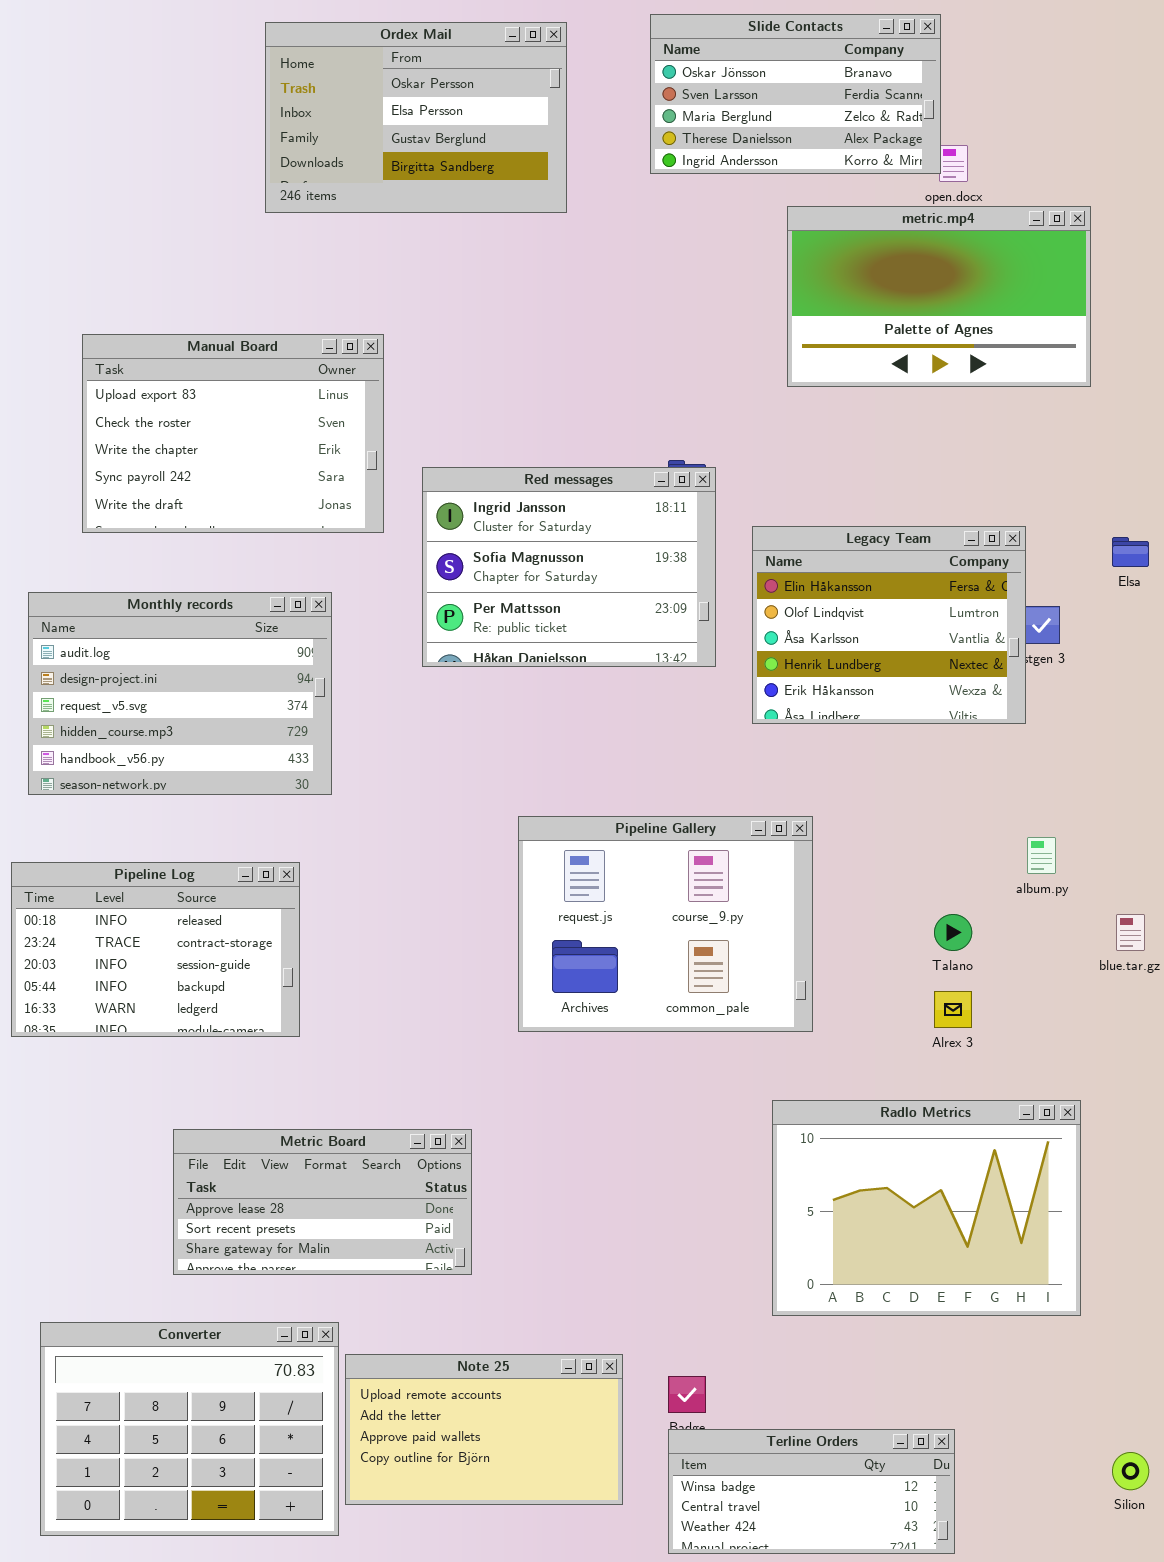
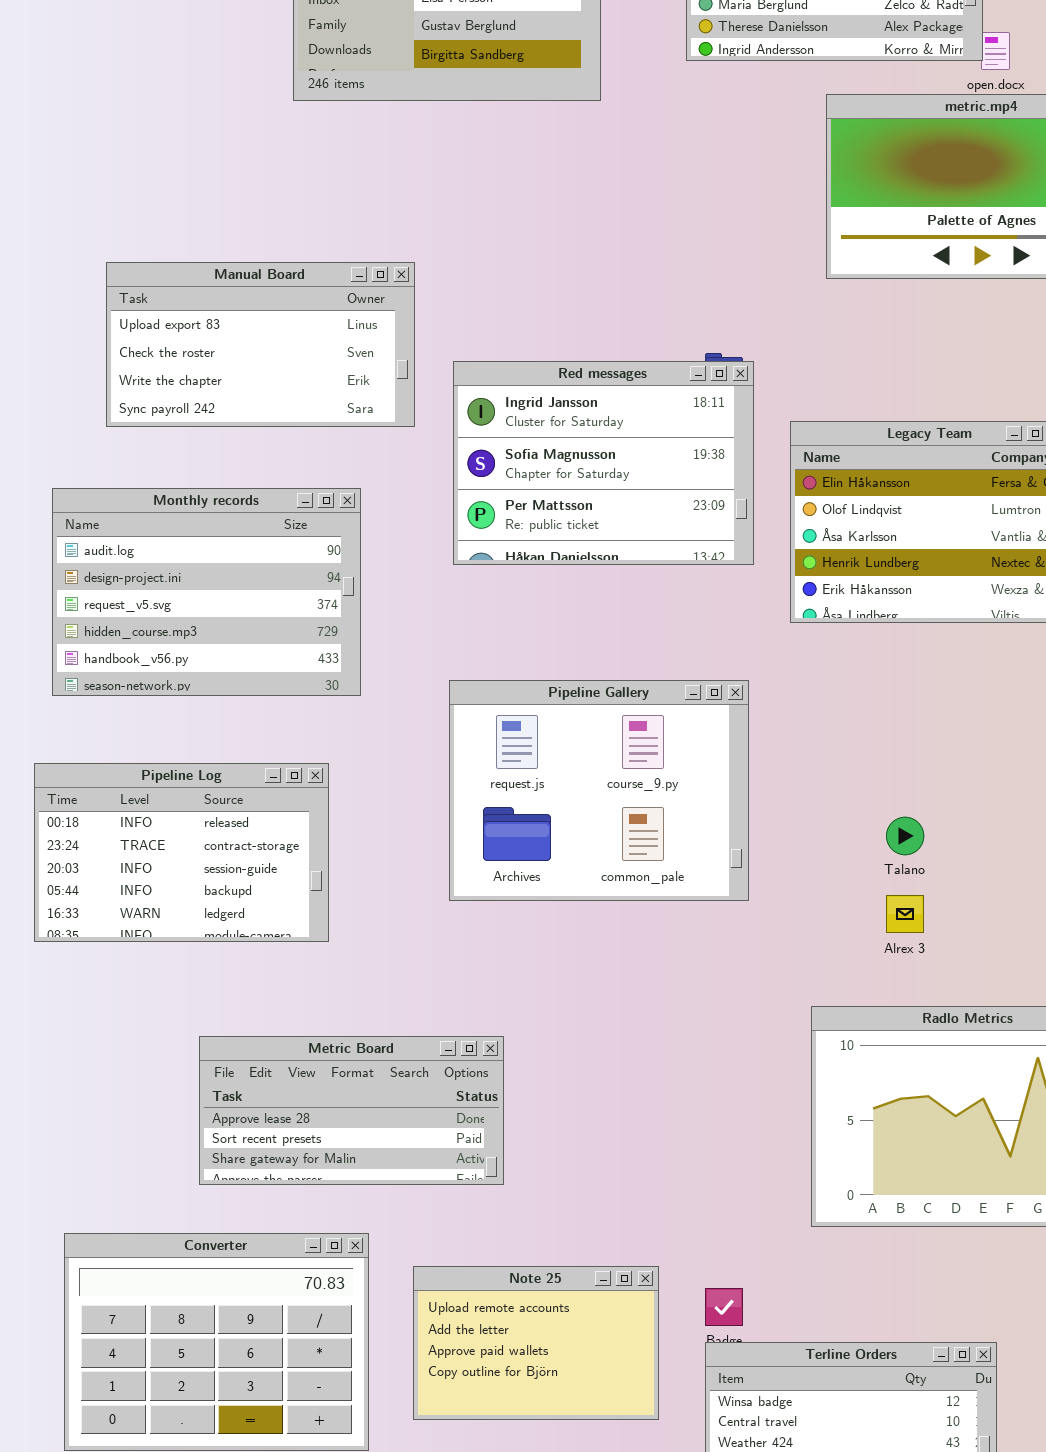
Manual Board: [82,334,384,533] -> [106,262,415,427], resized
Pipeline Gallery: [518,816,813,1032] -> [449,680,749,901], moved
Talano: [934,914,972,951] -> [886,817,924,855], moved
Alrex 3: [934,991,972,1028] -> [886,895,924,933], moved
Note 25: [345,1354,623,1505] -> [413,1266,659,1420], resized

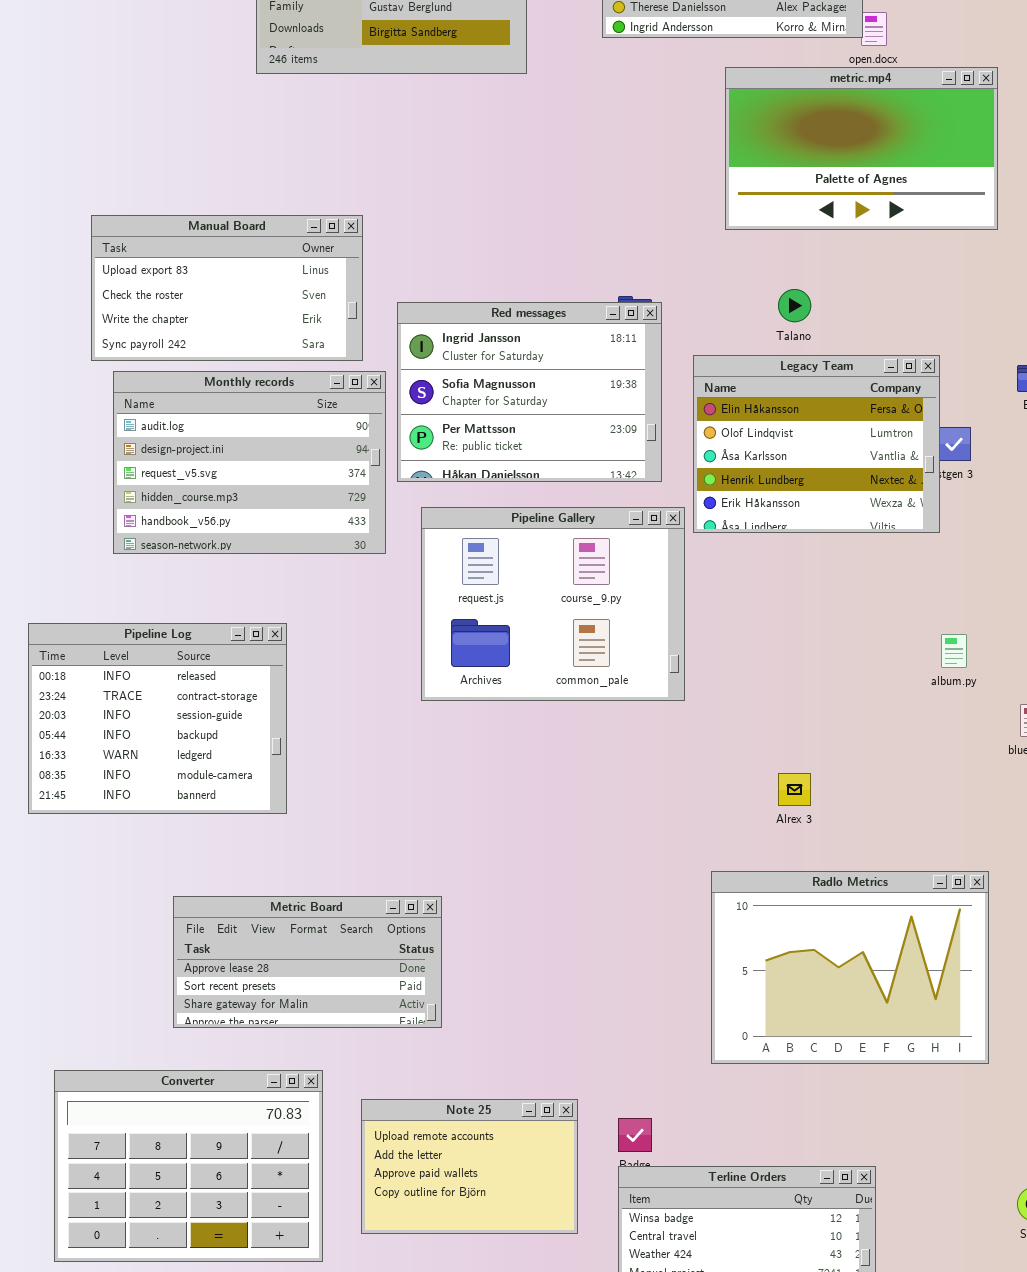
Monthly records: [52,488,361,696] -> [113,371,386,554], moved
Pipeline Gallery: [449,680,749,901] -> [421,507,685,701], moved
Pipeline Log: [34,763,329,942] -> [28,623,287,814], resized
Talano: [886,817,924,855] -> [778,289,811,322], moved

